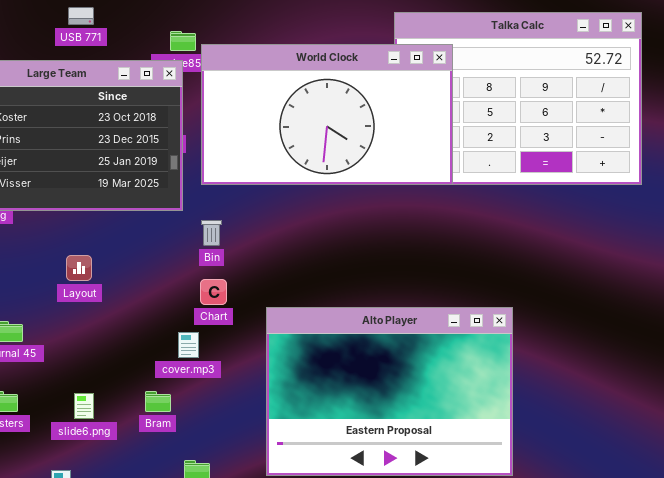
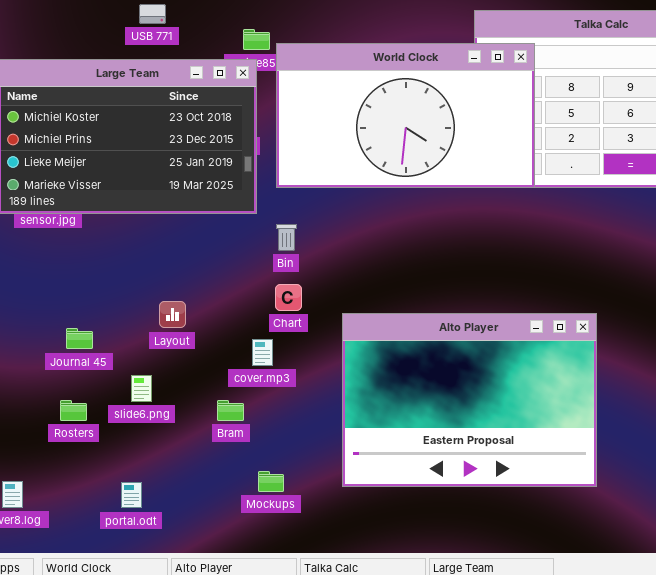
Layout: [66,255,92,281] -> [159,301,186,328], moved
slide6.png: [74,393,94,419] -> [131,375,152,402], moved

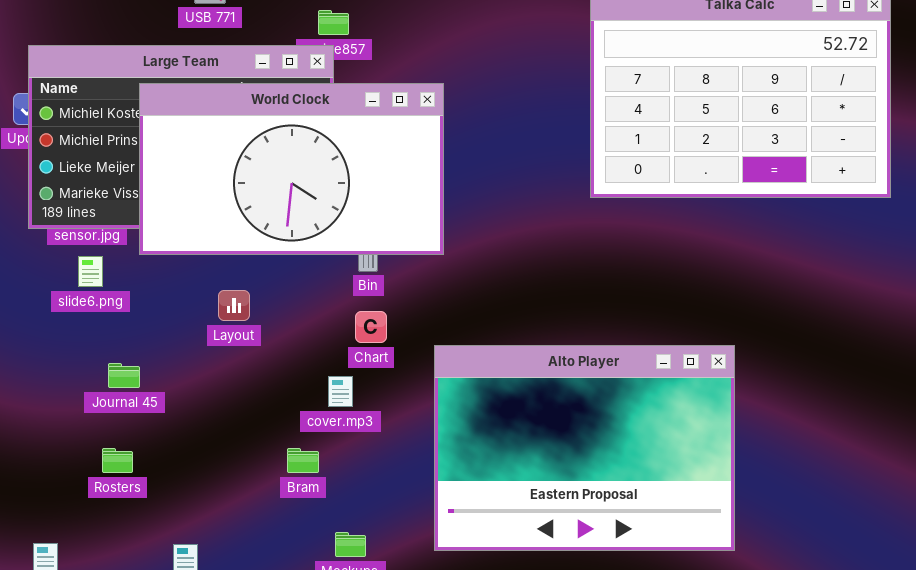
World Clock: [276,43,535,188] -> [139,83,444,255], moved
Layout: [159,301,186,328] -> [218,290,250,321], moved
slide6.png: [131,375,152,402] -> [78,256,103,287], moved

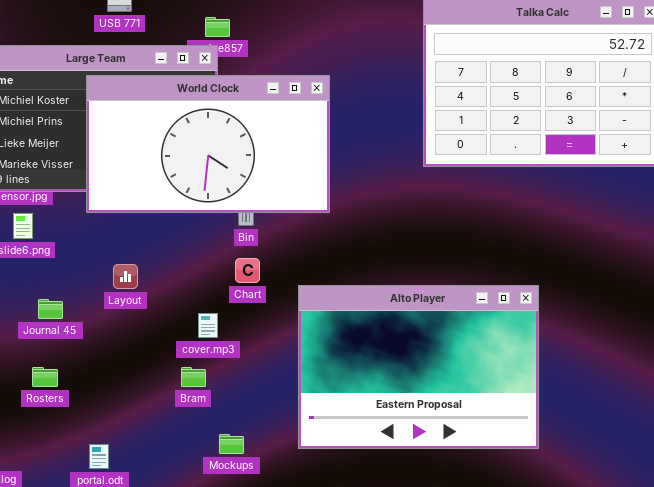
World Clock: [139,83,444,255] -> [86,75,330,213], moved
Layout: [218,290,250,321] -> [113,264,138,289], moved
cover.mp3: [328,376,353,407] -> [198,313,218,338], moved

